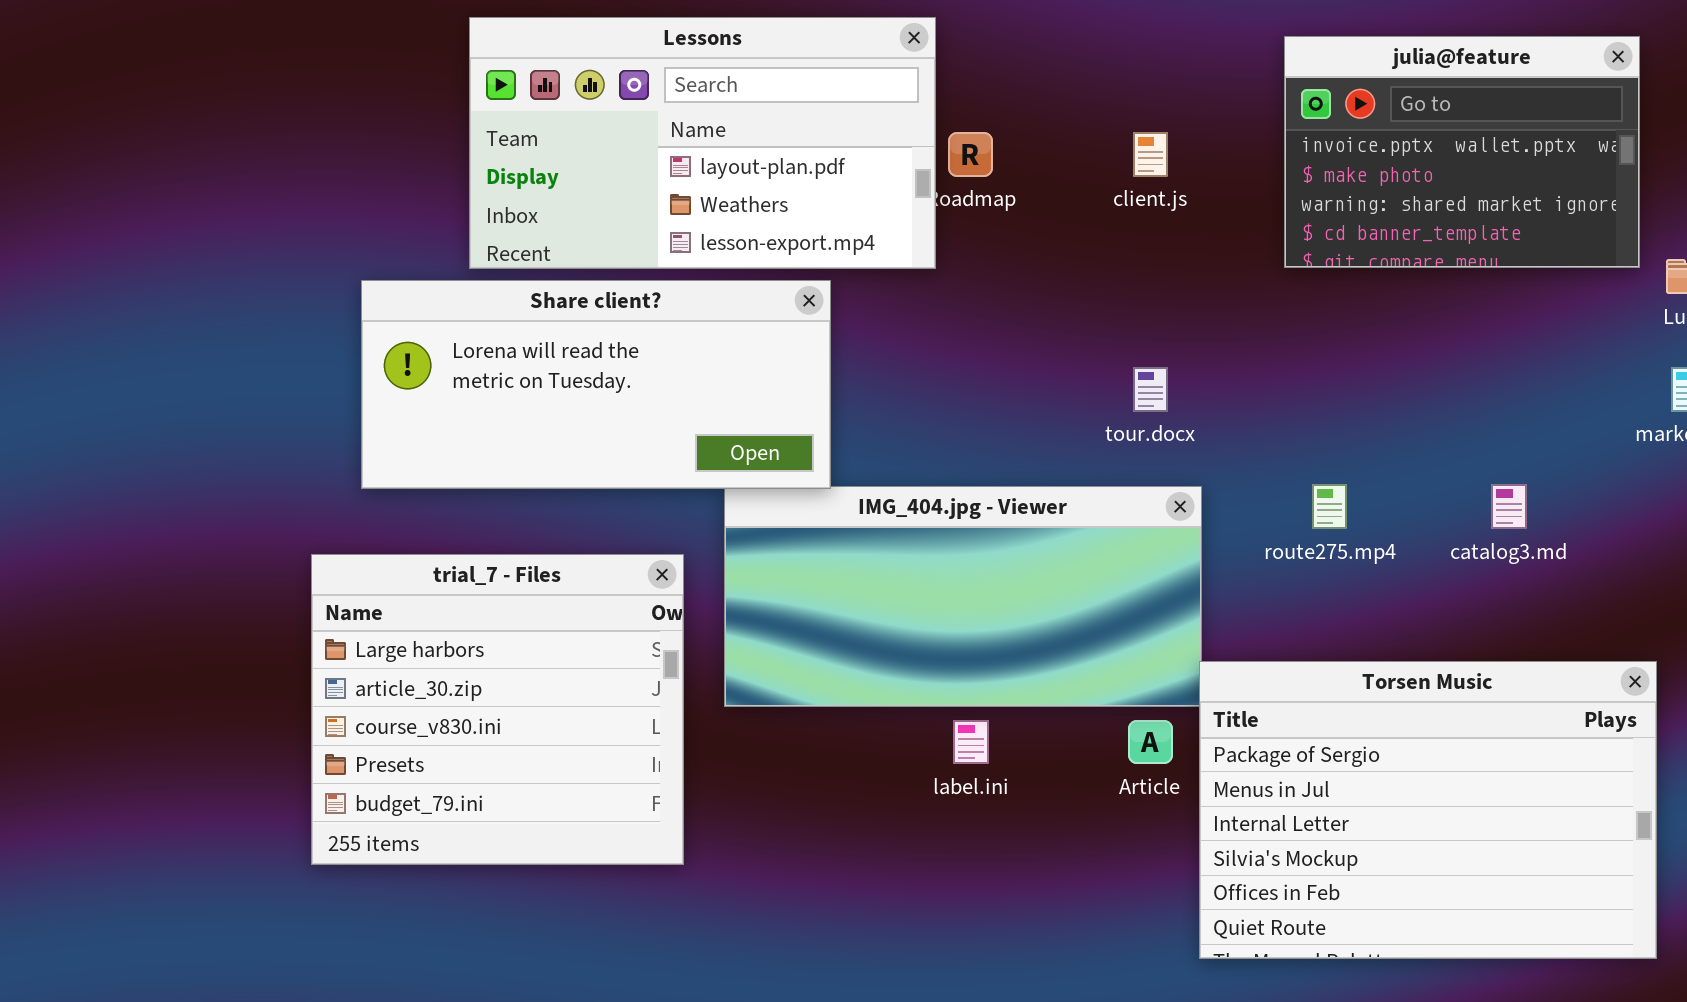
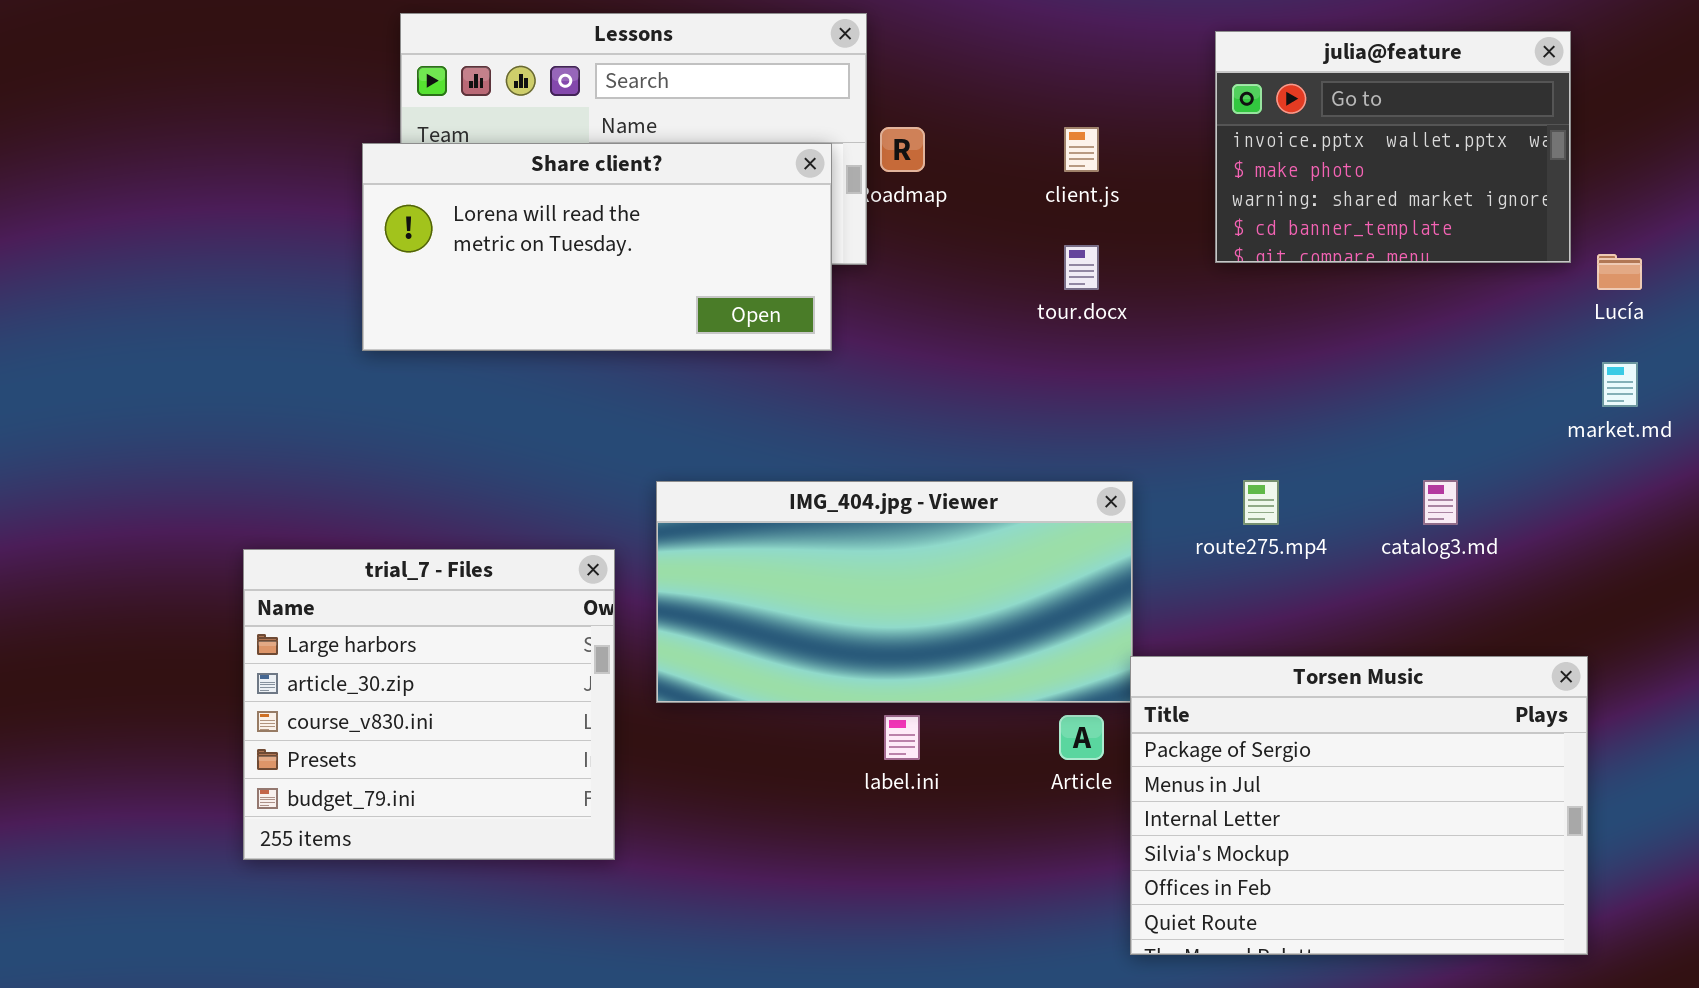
Share client?: [361,280,831,489] -> [362,143,832,351], moved
tour.docx: [1133,367,1168,412] -> [1064,245,1099,290], moved

